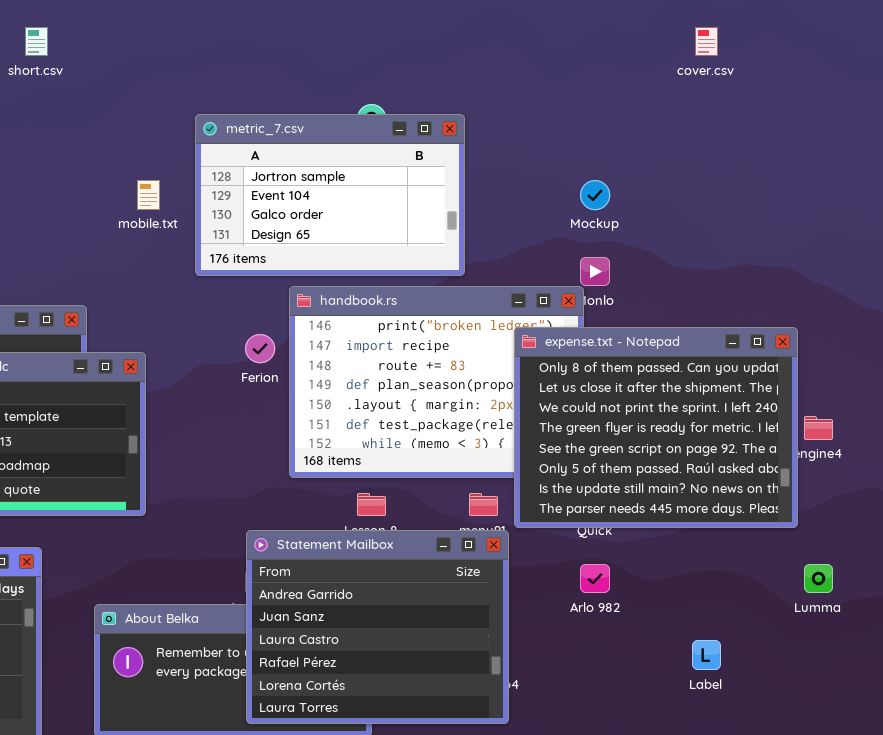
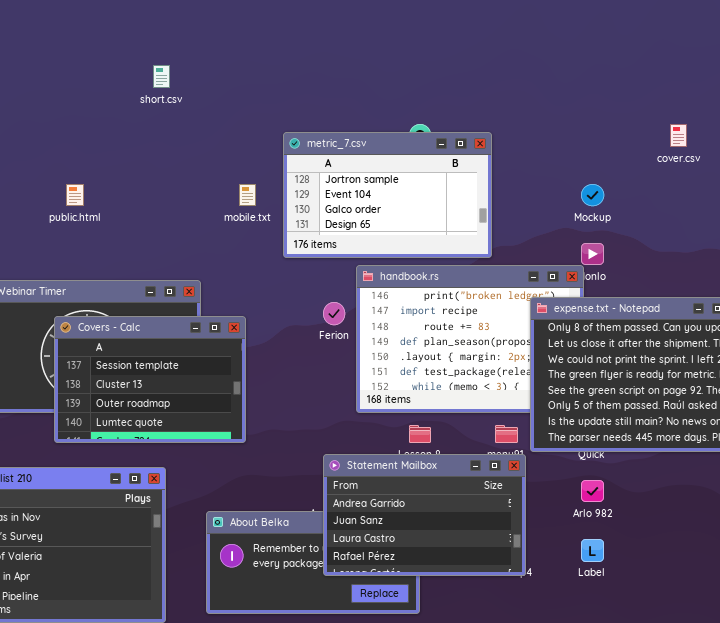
cover.csv: [695,27,718,56] -> [670,124,687,147], moved
Statement Mailbox: [246,530,509,724] -> [323,454,526,576], resized
Label: [692,640,721,670] -> [581,539,604,562], moved

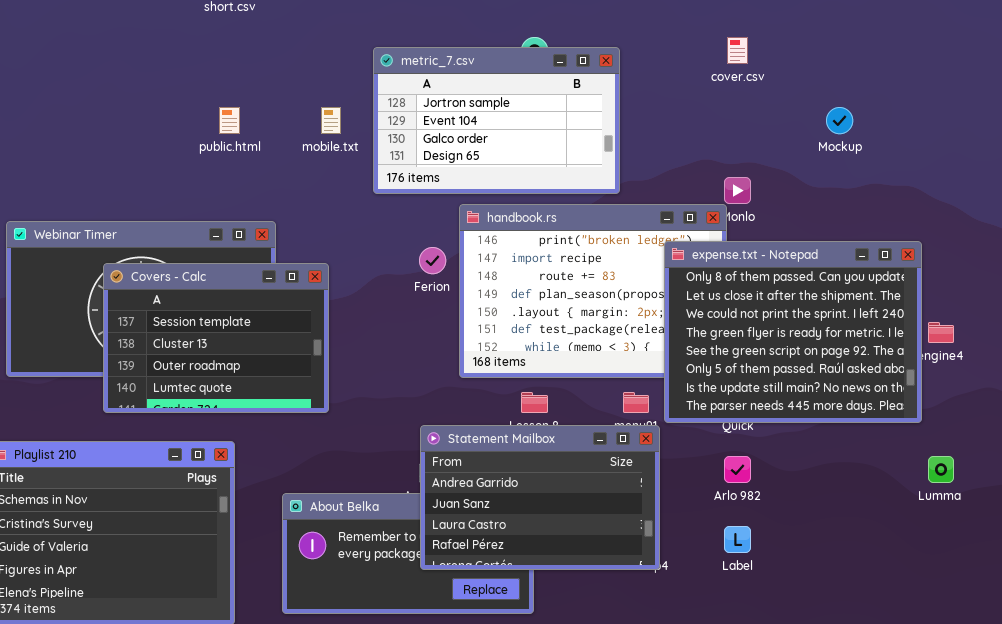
cover.csv: [670,124,687,147] -> [727,37,748,64], moved
public.html: [66,184,84,206] -> [219,107,240,134], moved
Mockup: [581,184,604,206] -> [826,107,853,134], moved

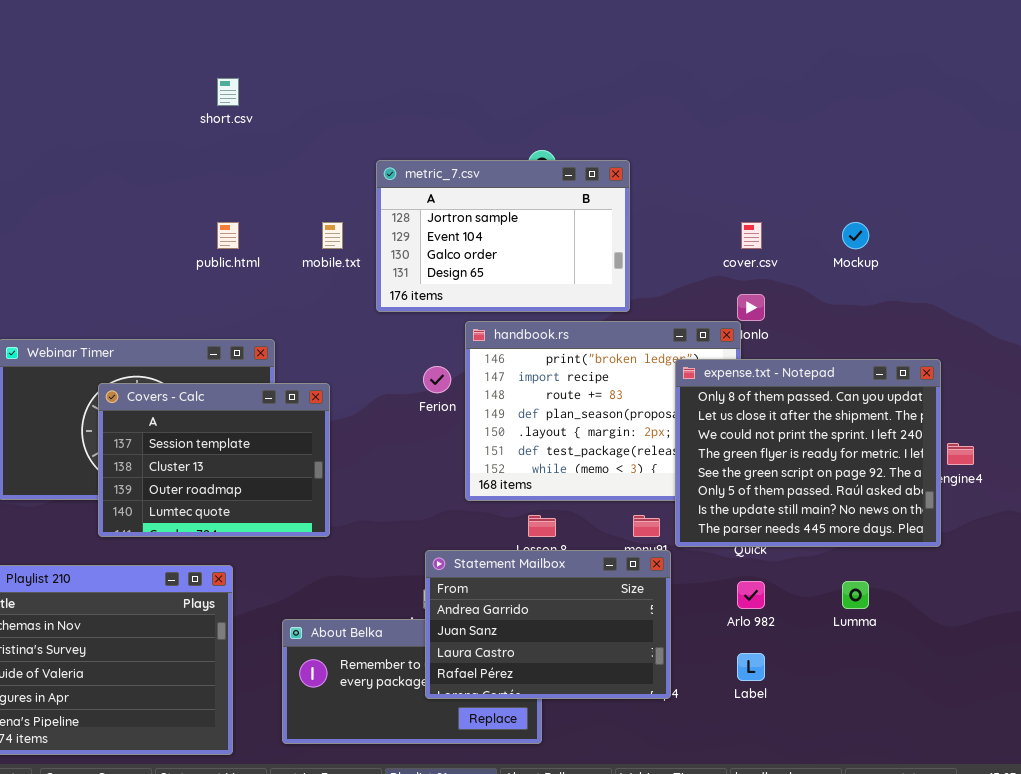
cover.csv: [727,37,748,64] -> [741,222,762,249], moved
Lumma: [928,456,954,483] -> [842,581,869,609], moved

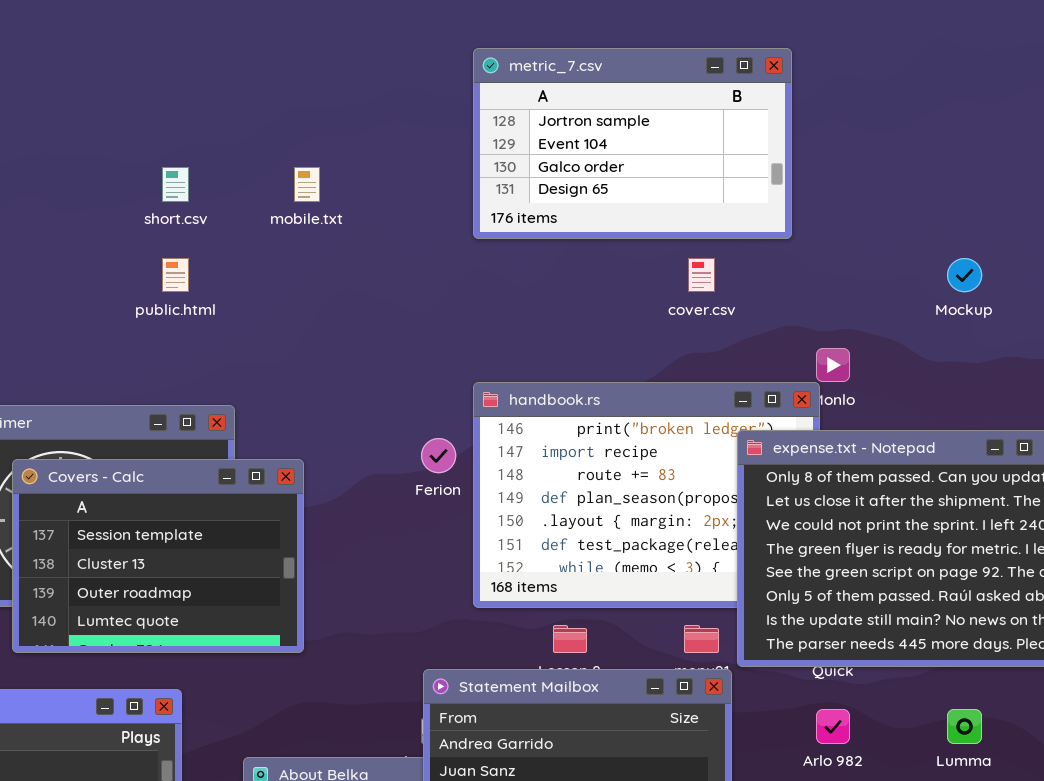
short.csv: [217,78,239,106] -> [162,167,189,202], moved
metric_7.csv: [376,160,630,312] -> [473,48,792,239], moved
mobile.txt: [322,222,343,249] -> [294,167,320,202], moved
cover.csv: [741,222,762,249] -> [688,258,715,292], moved

